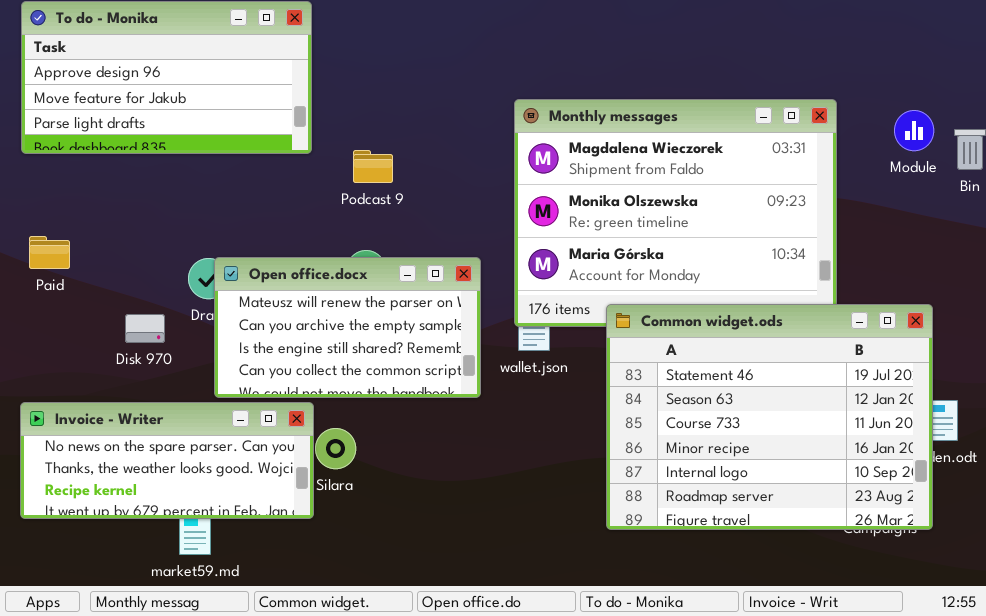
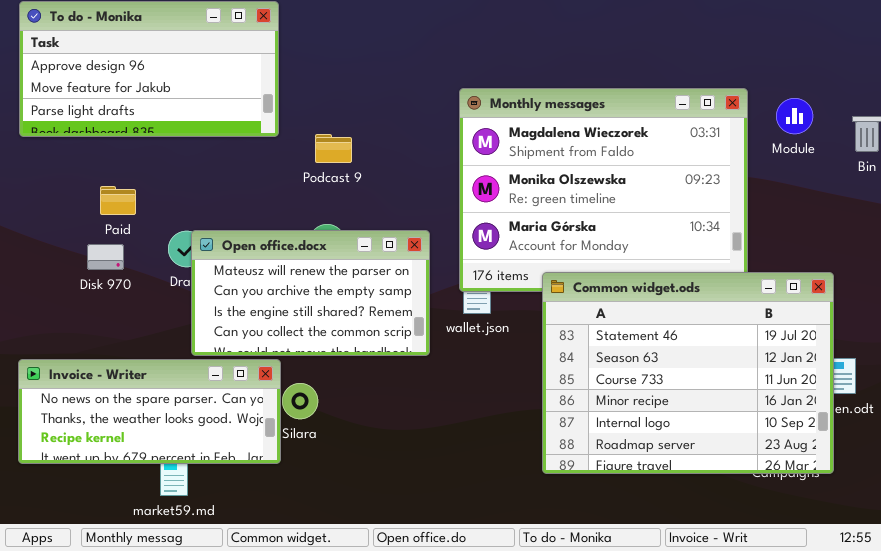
Module: [894,110,934,151] -> [776,98,813,134], moved
Paid: [29,236,70,269] -> [100,186,136,215], moved
Disk 970: [125,314,165,343] -> [87,244,124,270], moved

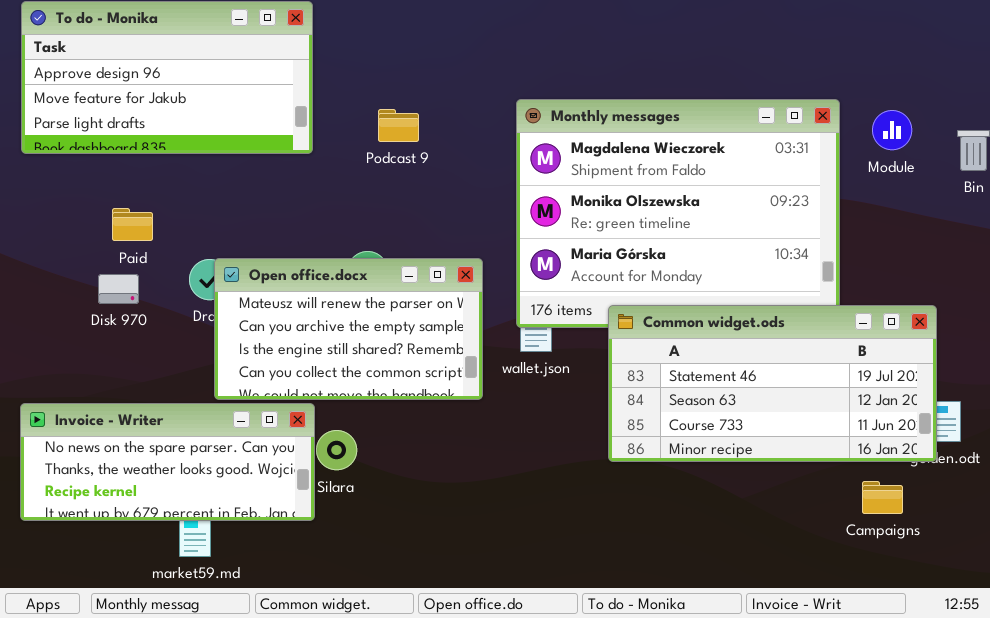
Podcast 9: [315,134,352,163] -> [378,109,419,142], moved
Common widget.ods: [542,272,834,474] -> [608,305,937,462], resized

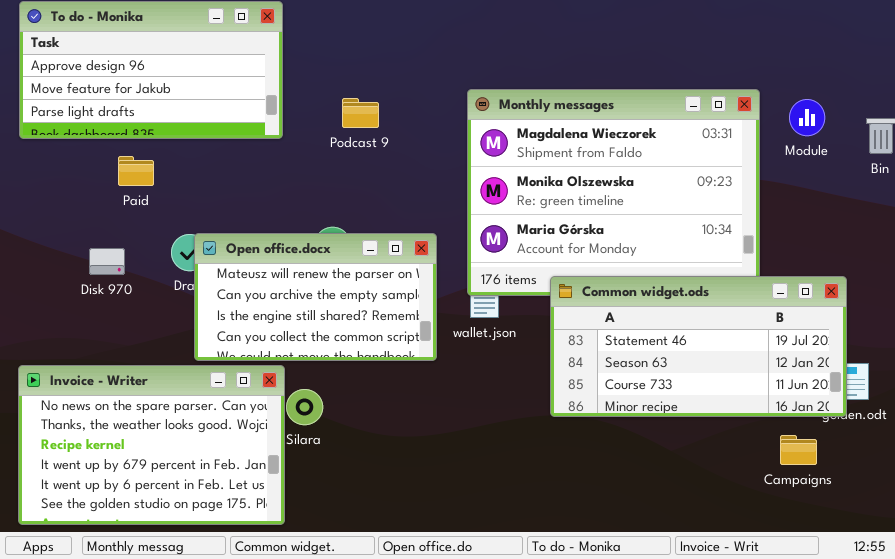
Paid: [112,208,153,241] -> [118,156,154,186], moved
Invoice - Writer: [20,403,315,521] -> [18,365,285,525], resized

